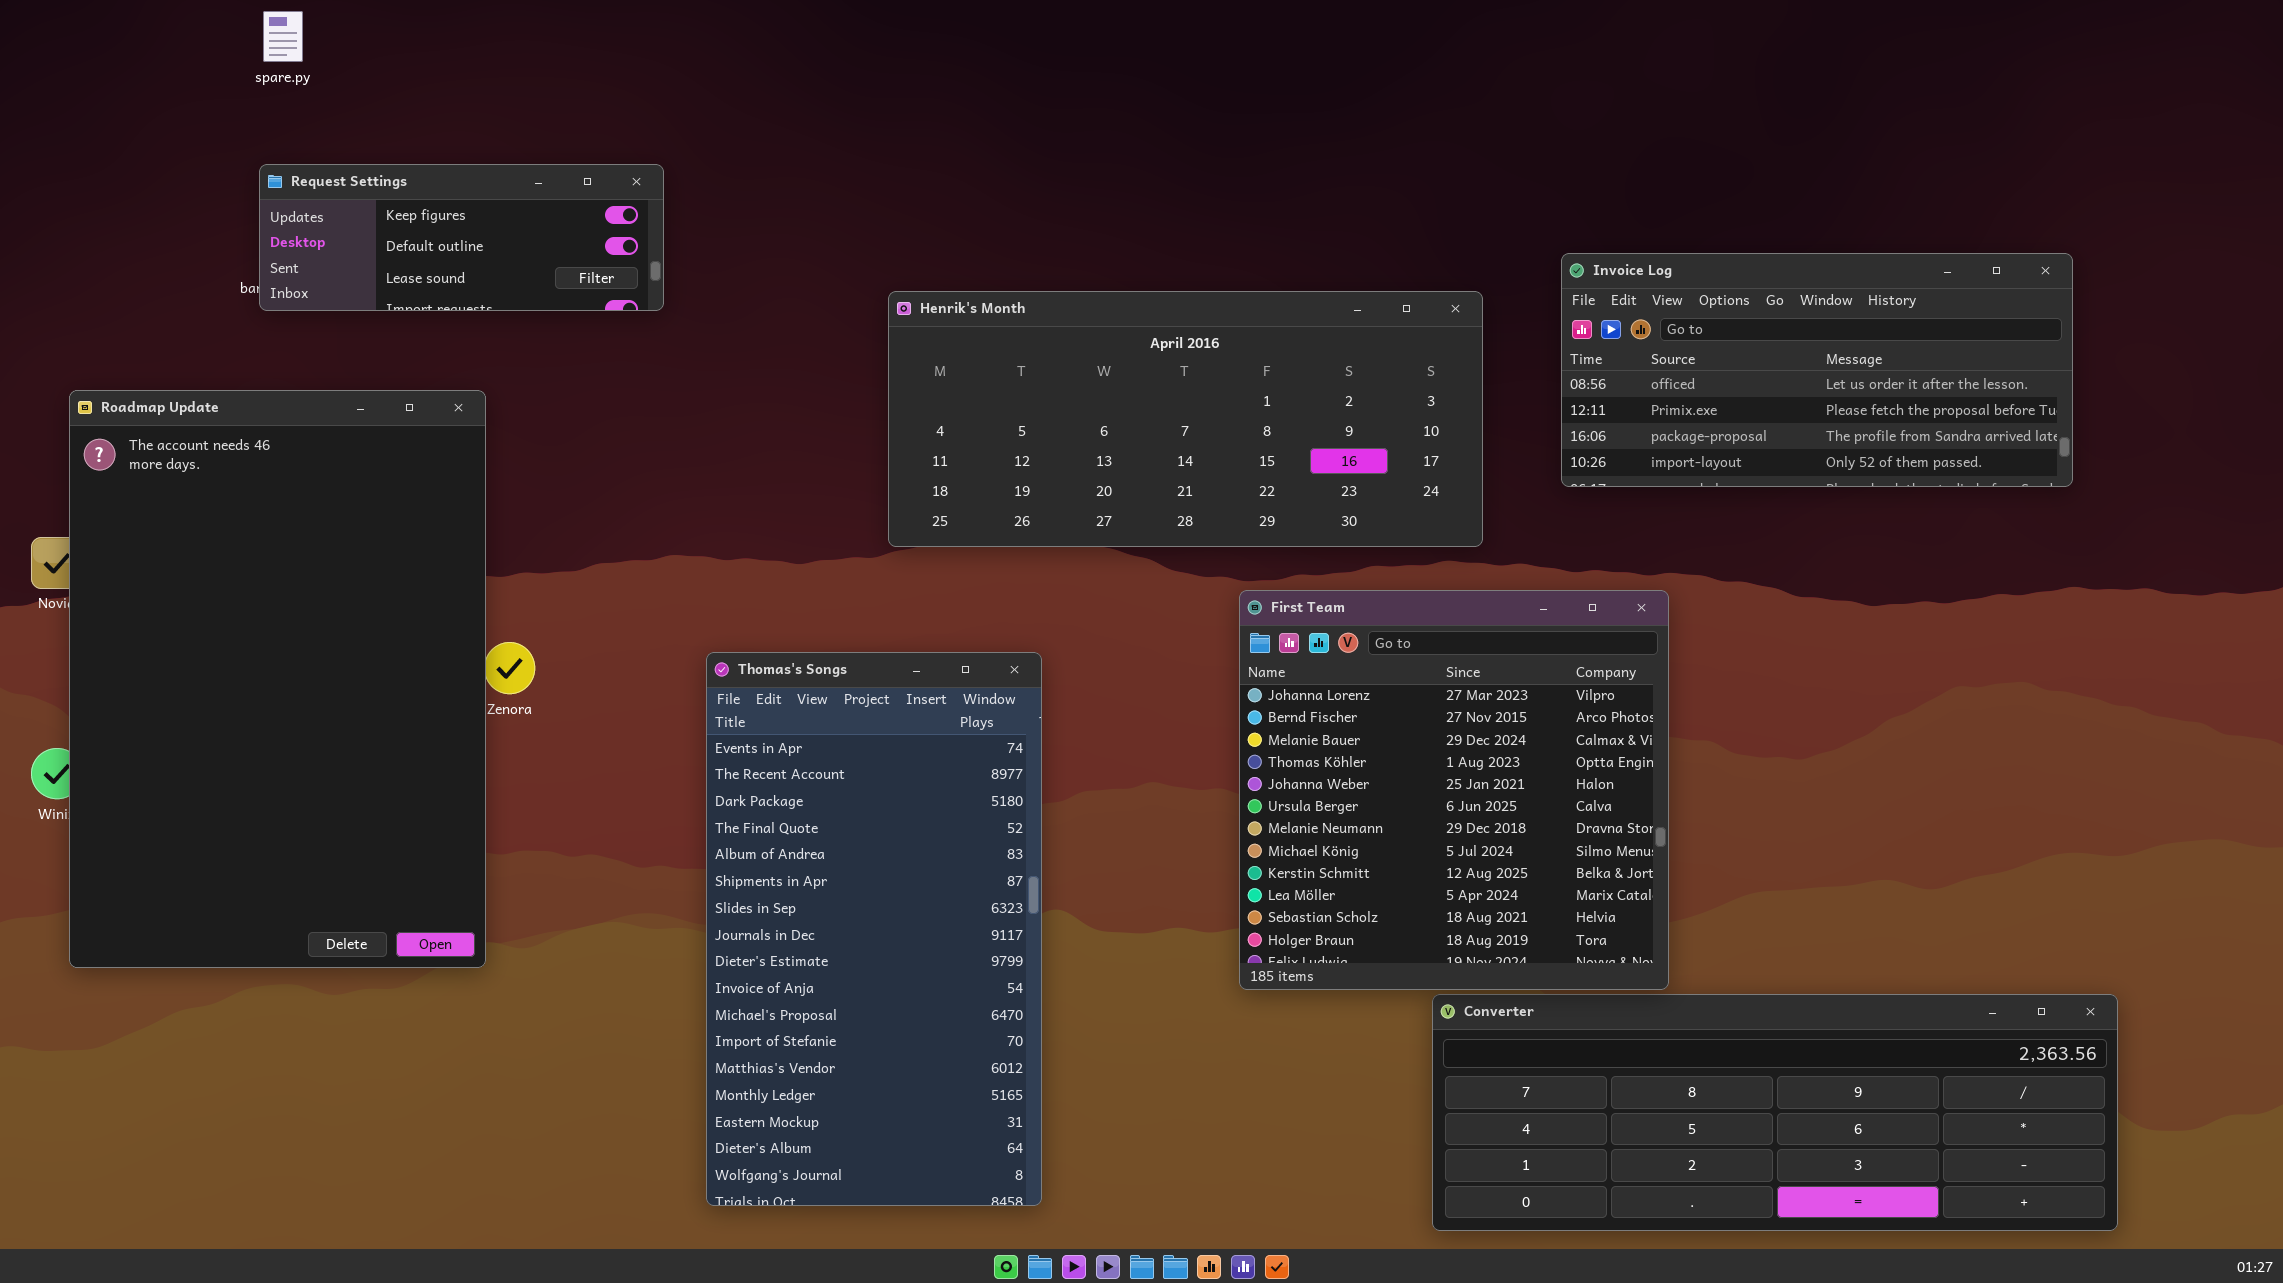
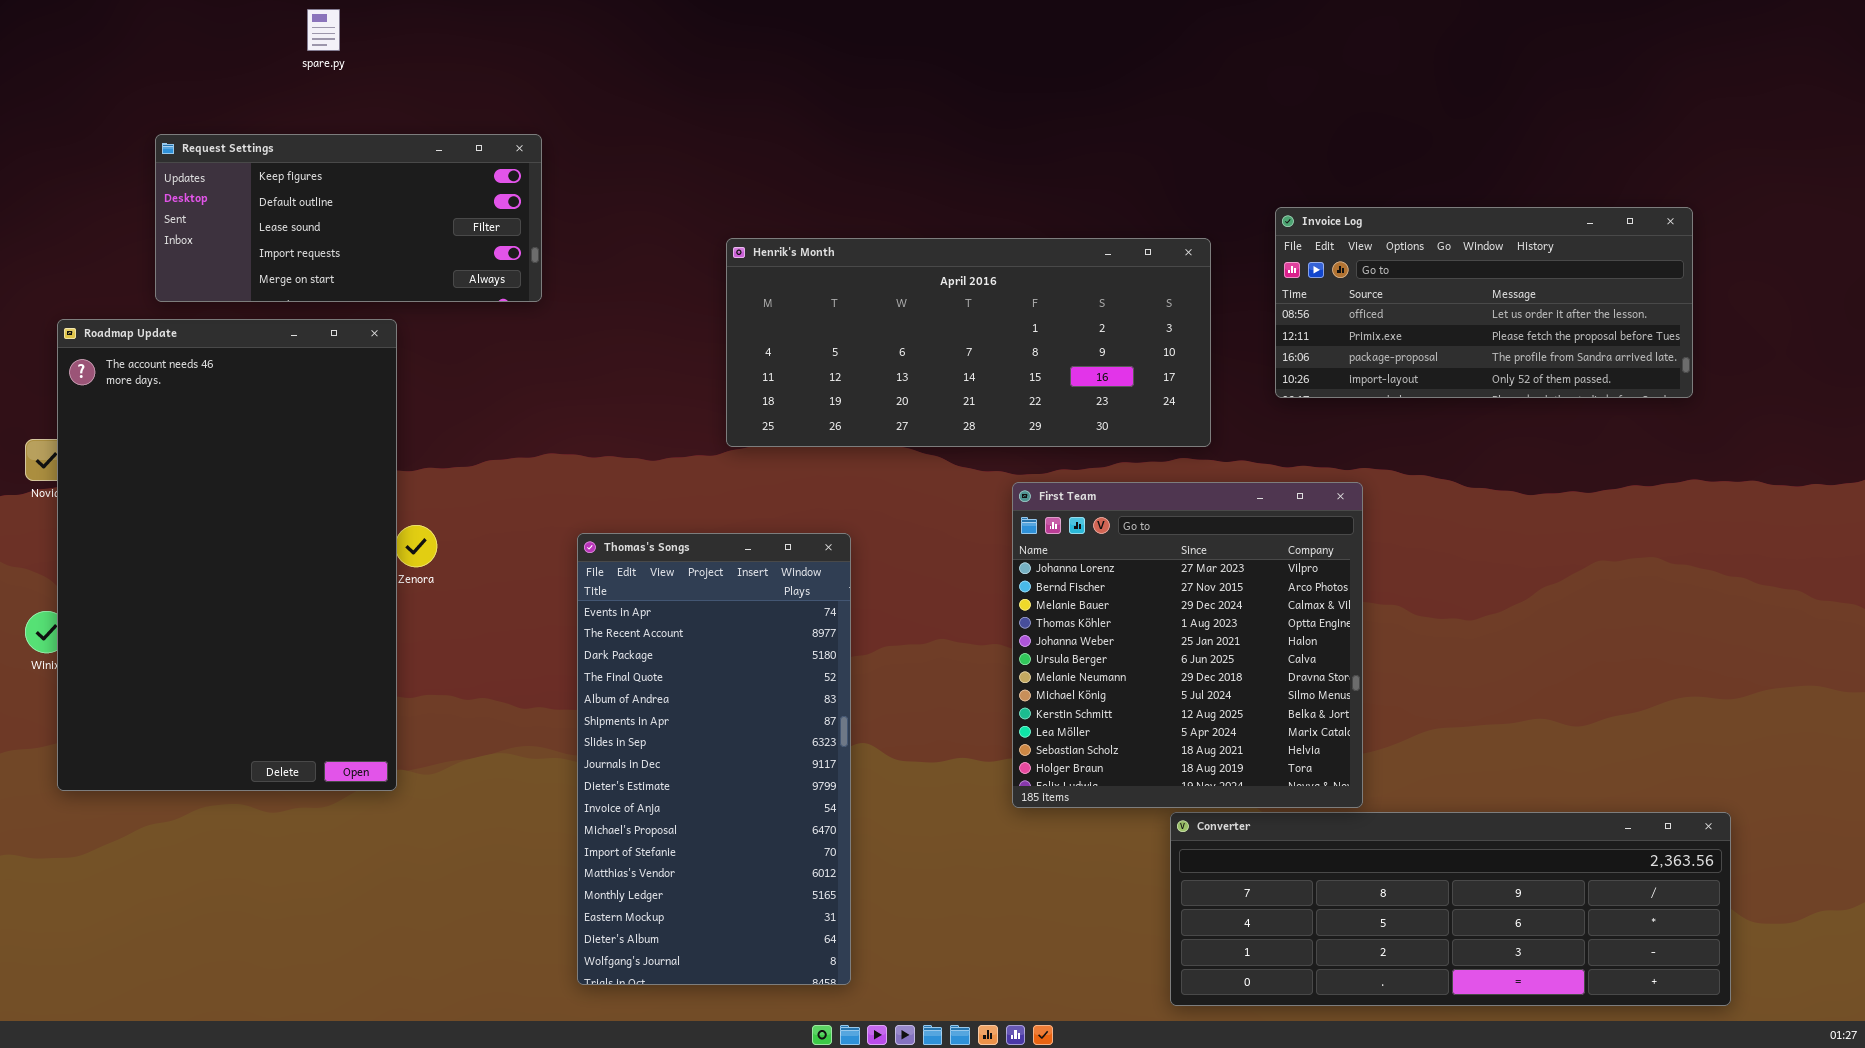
spare.py: [263,11,303,62] -> [307,9,340,51], moved
Request Settings: [259,164,664,311] -> [155,134,542,302], resized

